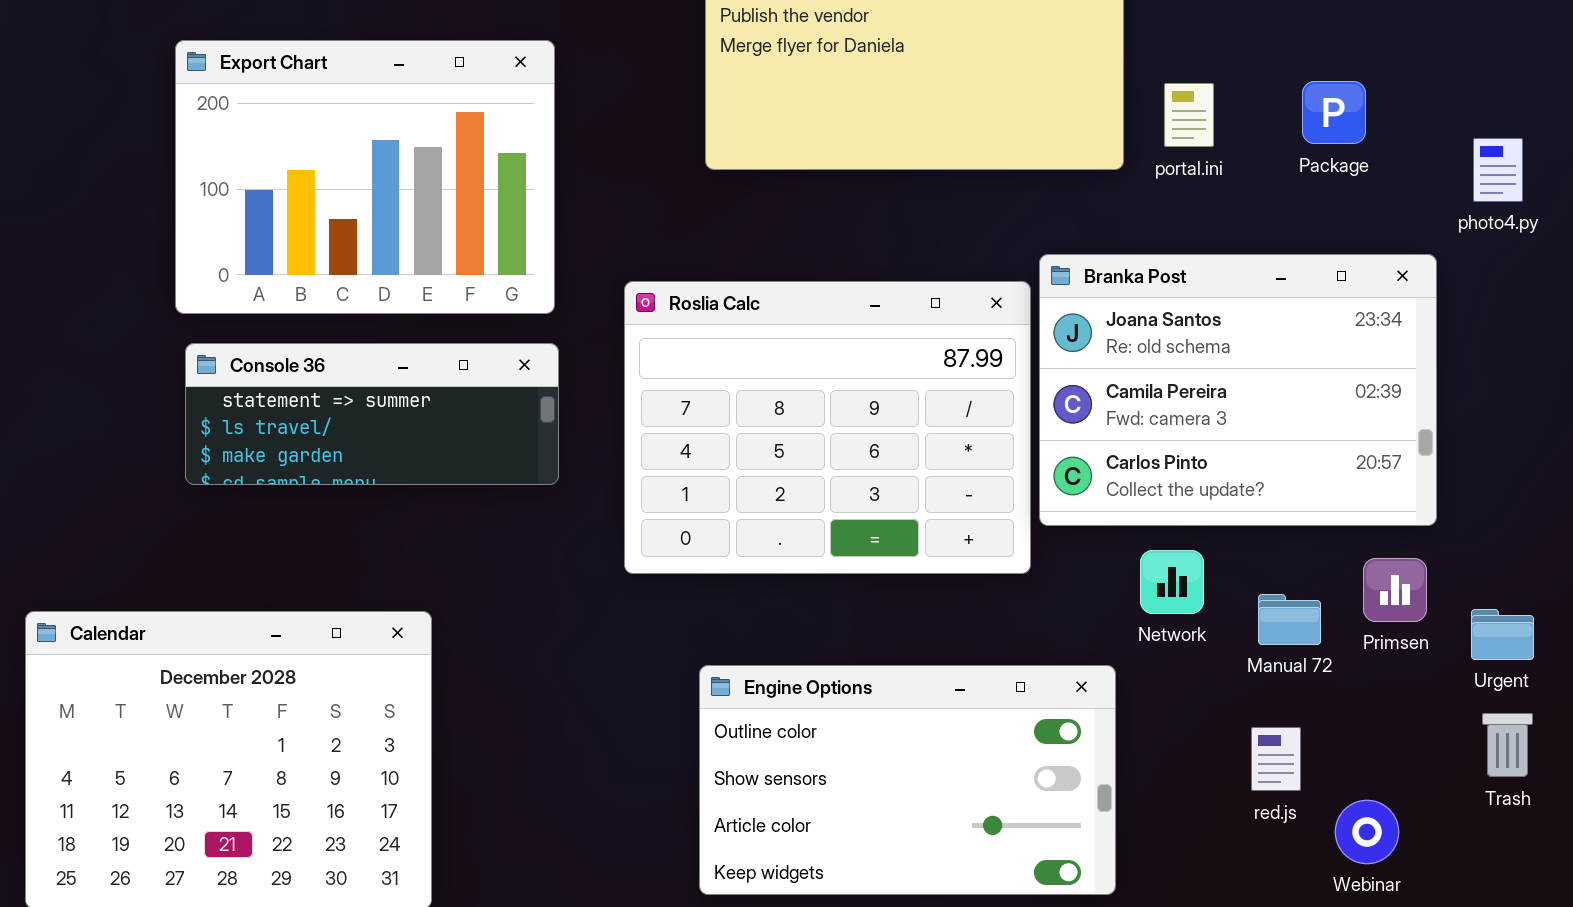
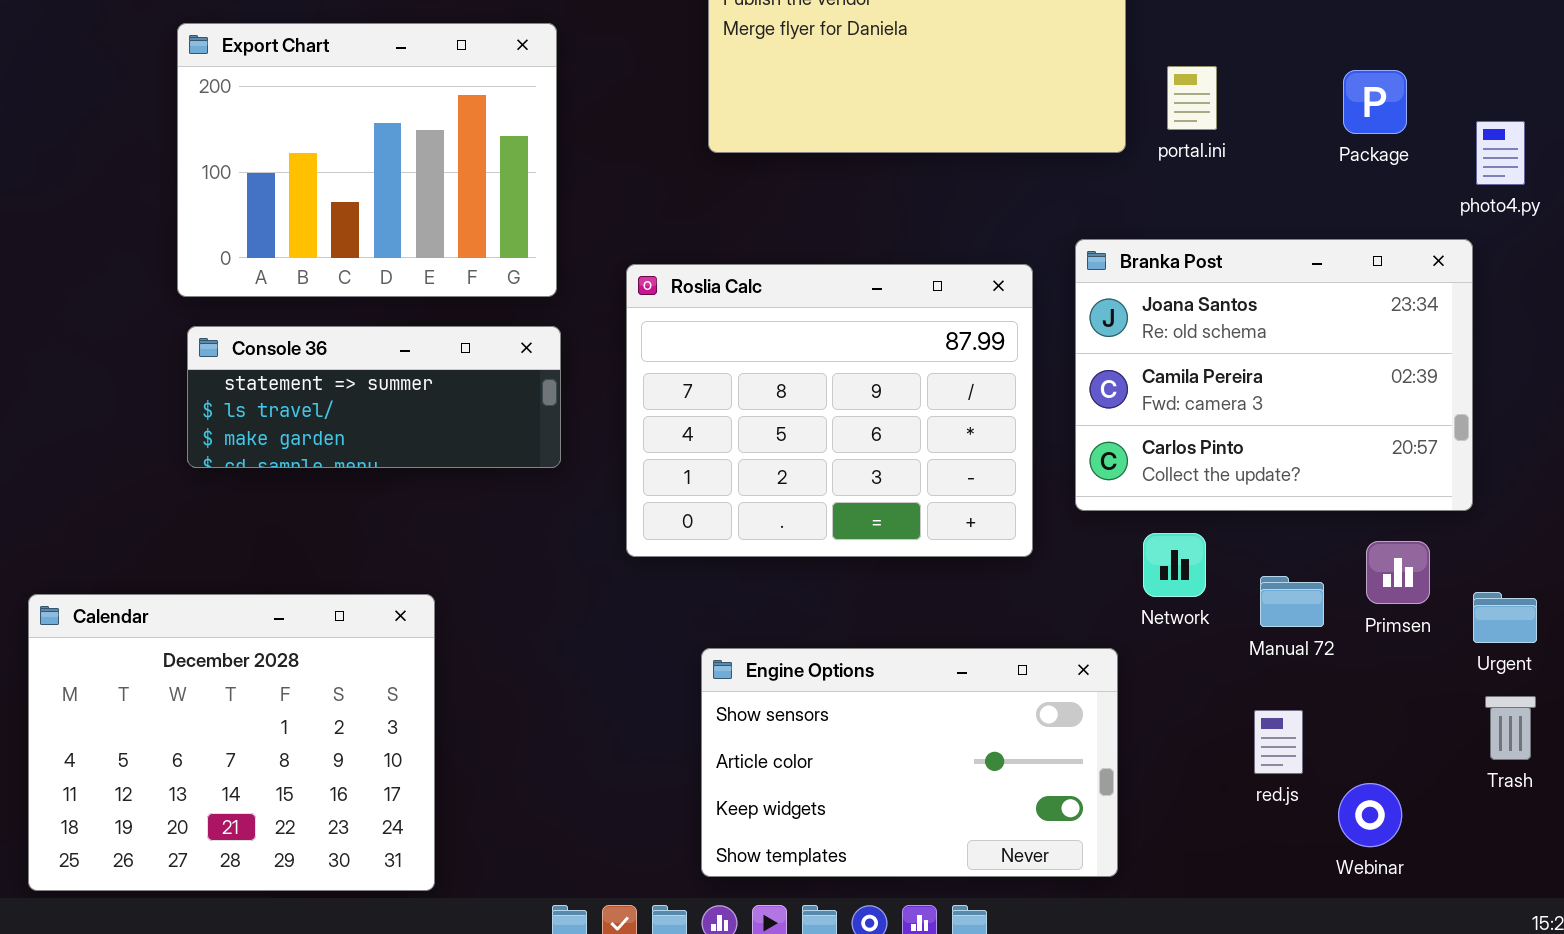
Package: [1302,81,1366,144] -> [1343,70,1407,134], moved
Branka Post: [1039,254,1437,526] -> [1075,239,1473,511], moved
Engine Options: [699,665,1116,895] -> [701,648,1118,877], scrolled down 1 row

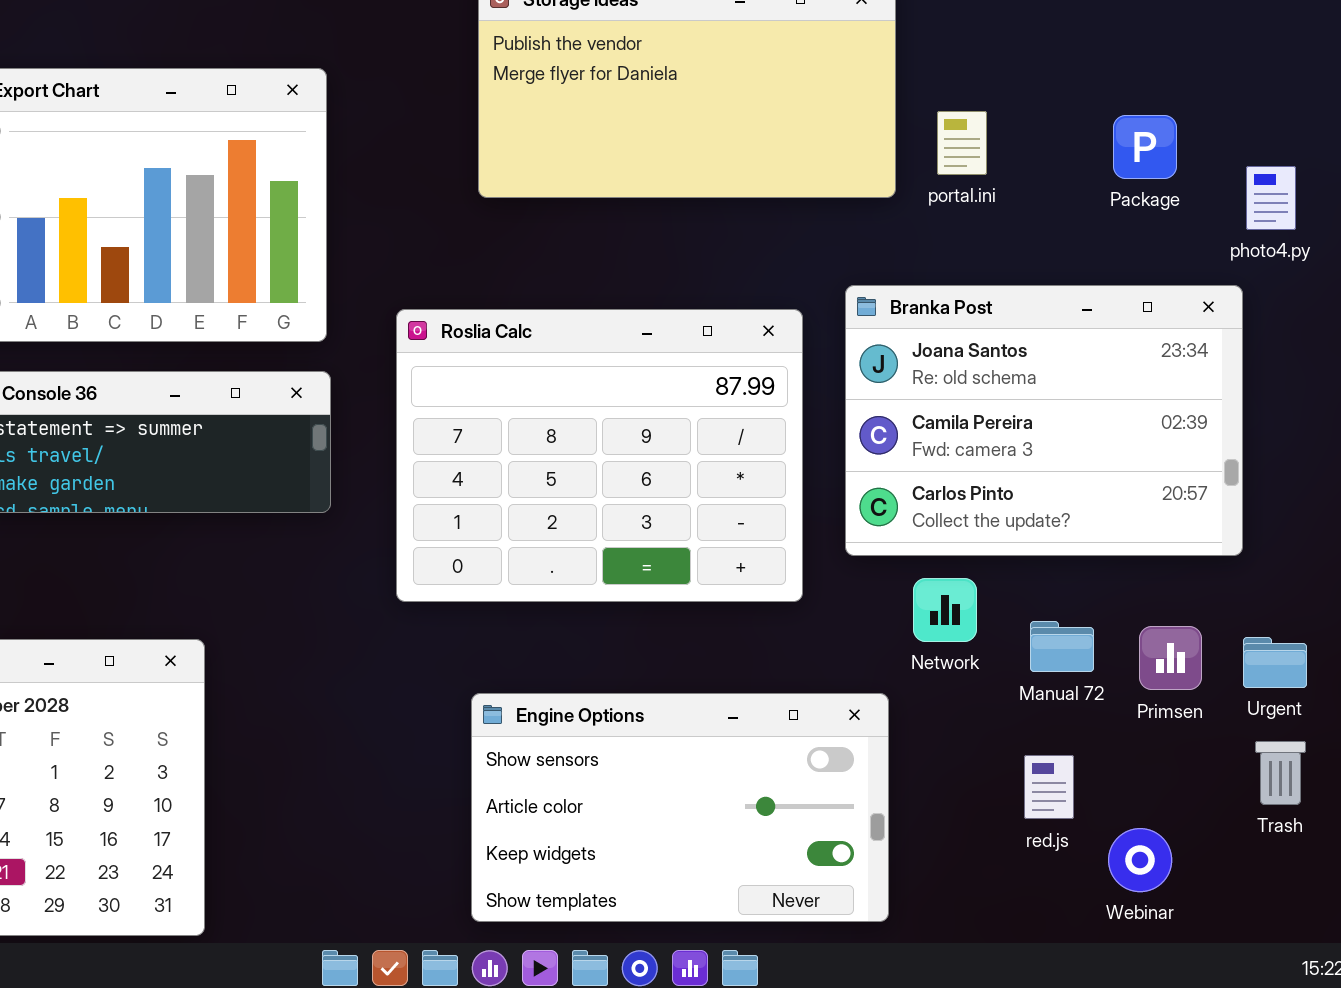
Primsen: [1366,541,1430,604] -> [1139,626,1202,690], moved

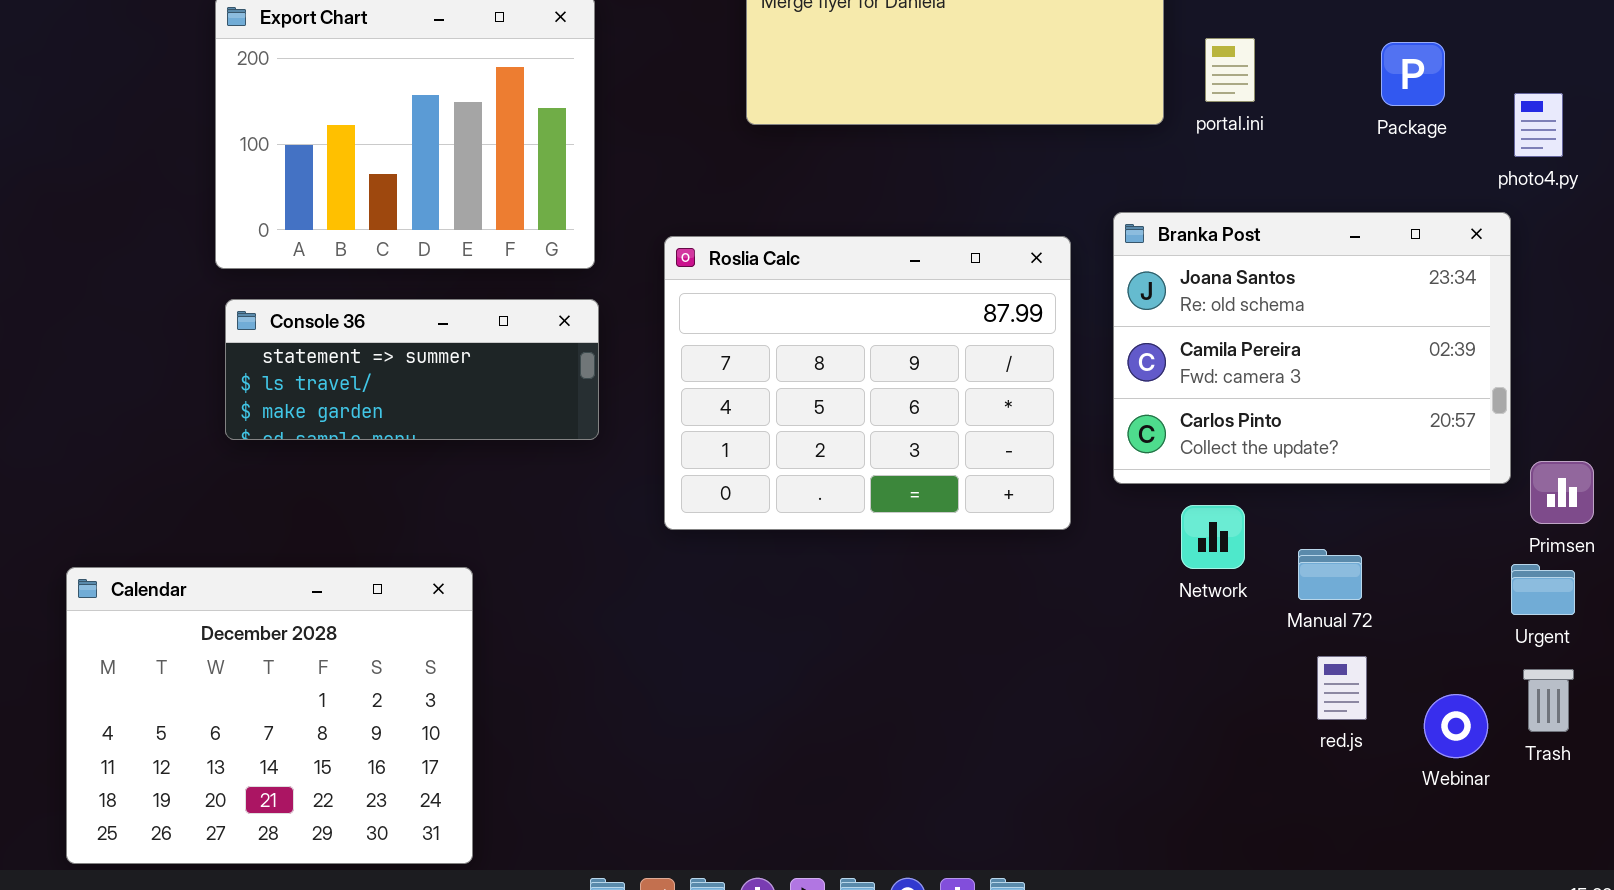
Primsen: [1139,626,1202,690] -> [1530,461,1594,524], moved
Engine Options: [471,693,889,922] -> none, closed
red.js: [1024,755,1074,819] -> [1317,656,1367,720], moved
Webinar: [1108,828,1172,892] -> [1424,694,1488,758], moved

